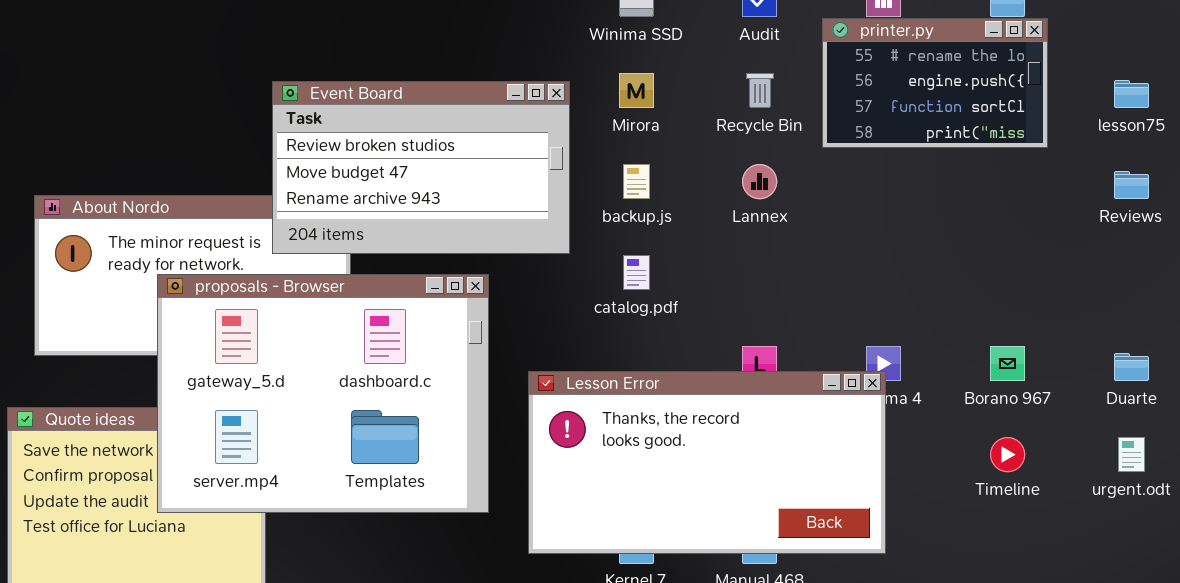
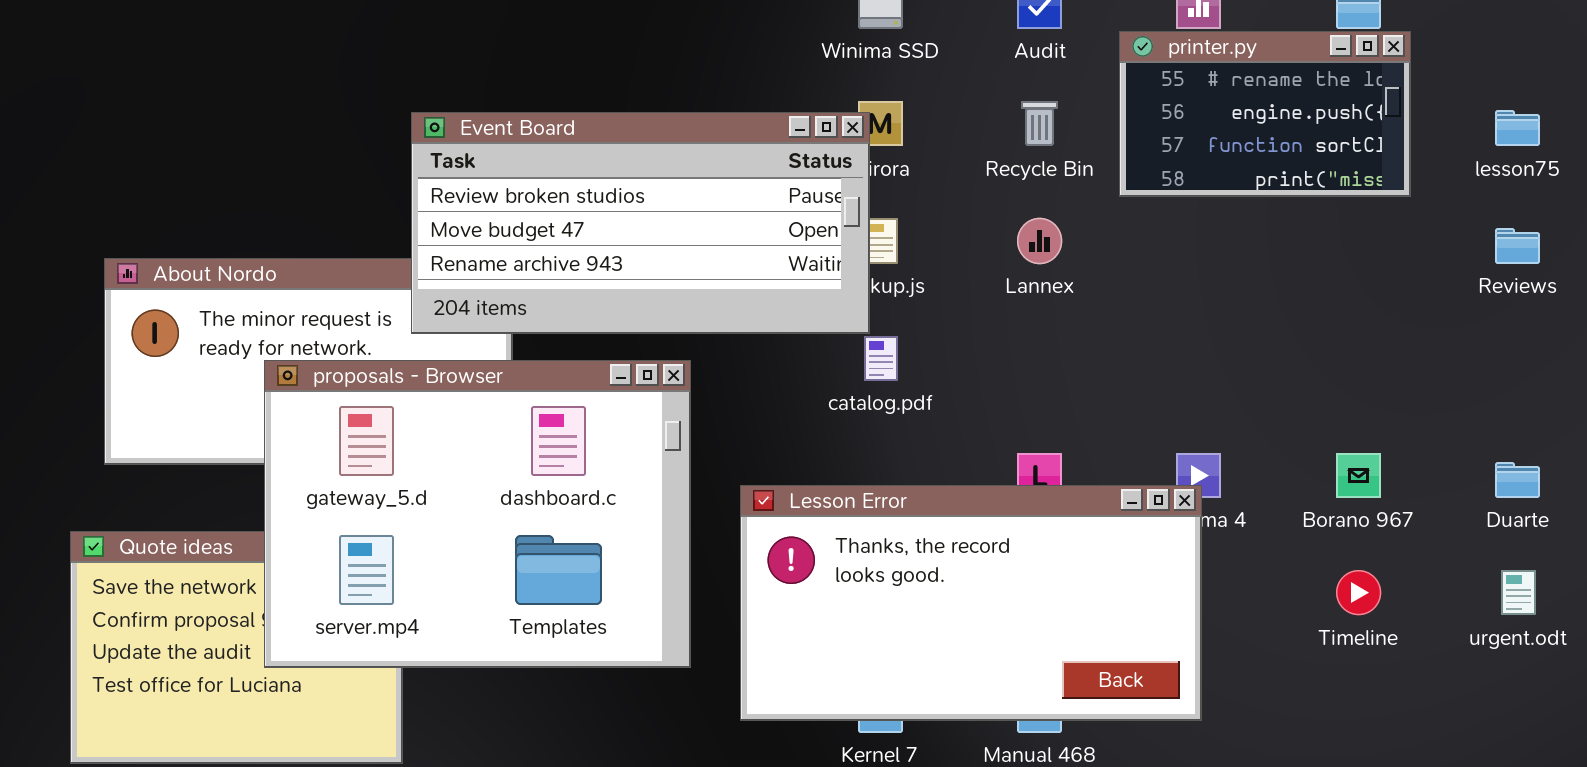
Event Board: [272,81,570,254] -> [411,112,870,334], resized

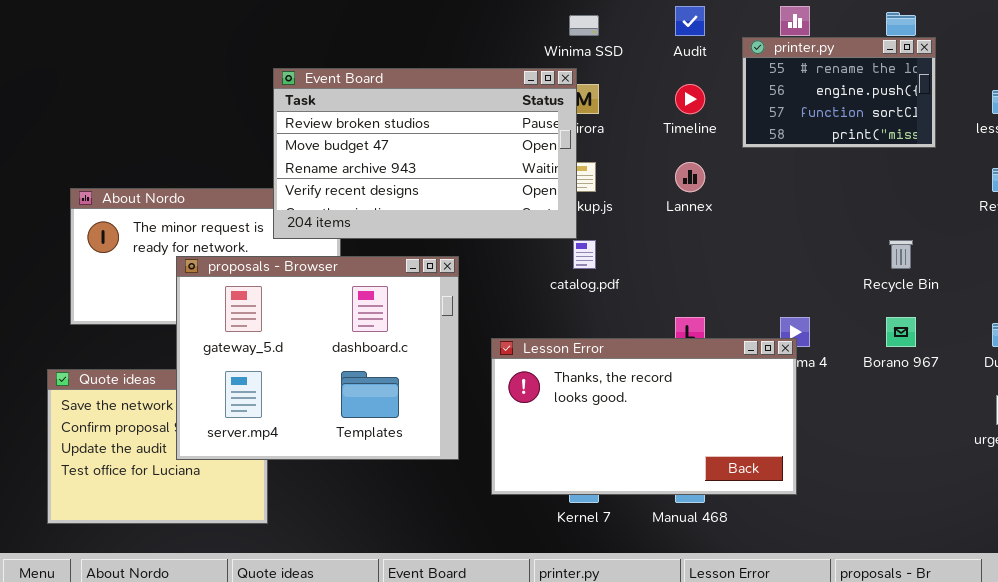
Recycle Bin: [1021,101,1058,146] -> [889,240,913,269], moved
Event Board: [411,112,870,334] -> [273,68,577,239], resized
Timeline: [1336,570,1381,615] -> [675,84,705,114], moved

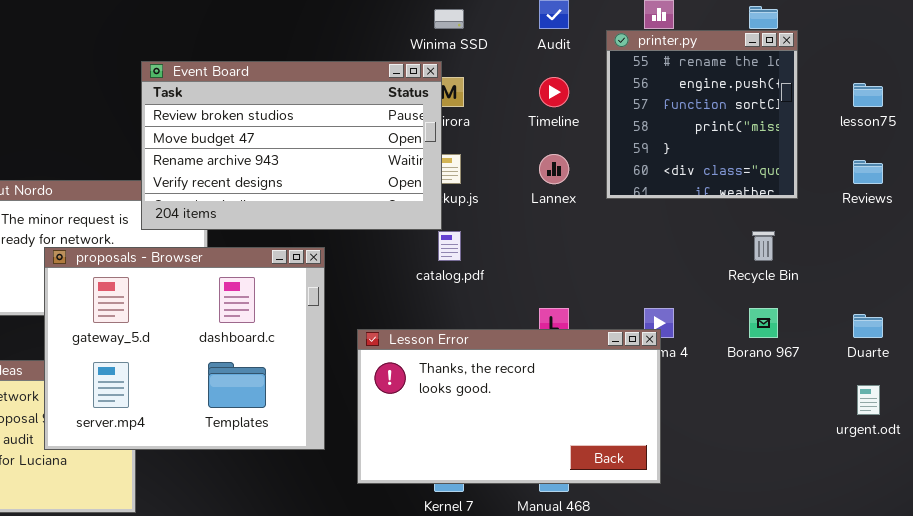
printer.py: [742,37,936,148] -> [606,30,798,199], resized

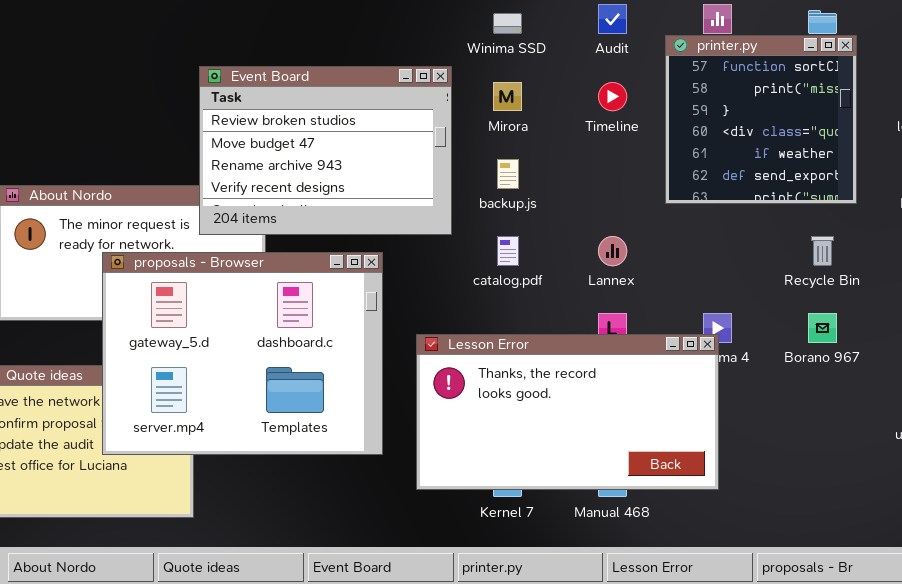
printer.py: [606,30,798,199] -> [665,35,857,204], scrolled down 2 rows
Event Board: [141,61,442,230] -> [199,66,452,235], resized
Lannex: [539,154,569,184] -> [598,236,627,266], moved

